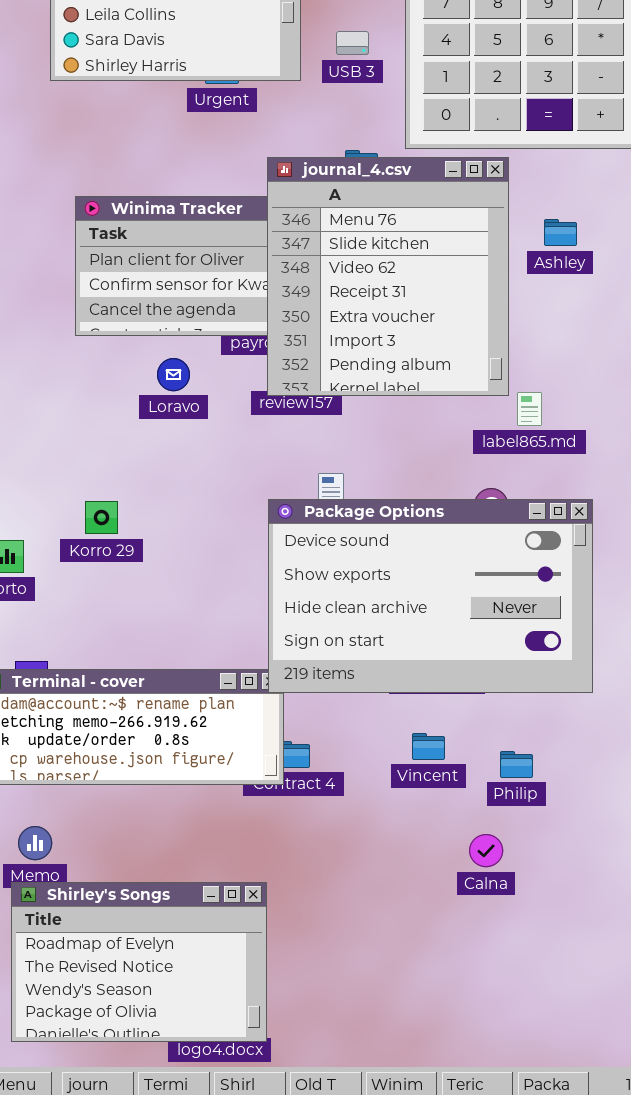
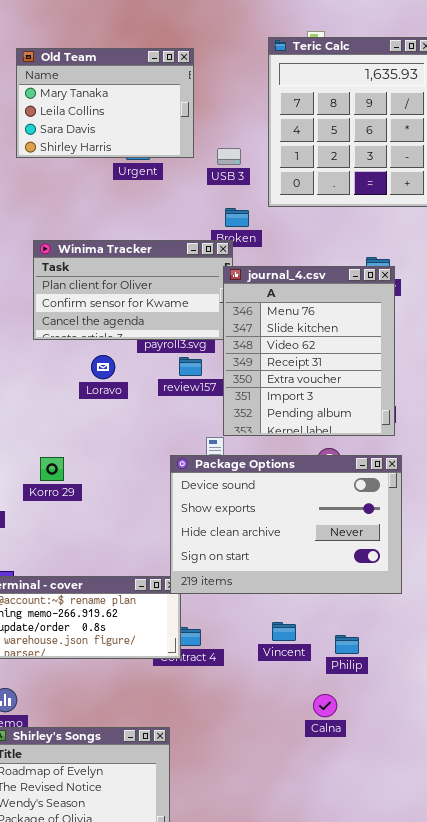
USB 3: [336,31,369,55] -> [217,148,241,165], moved
journal_4.csv: [267,157,509,396] -> [223,266,395,436], moved

